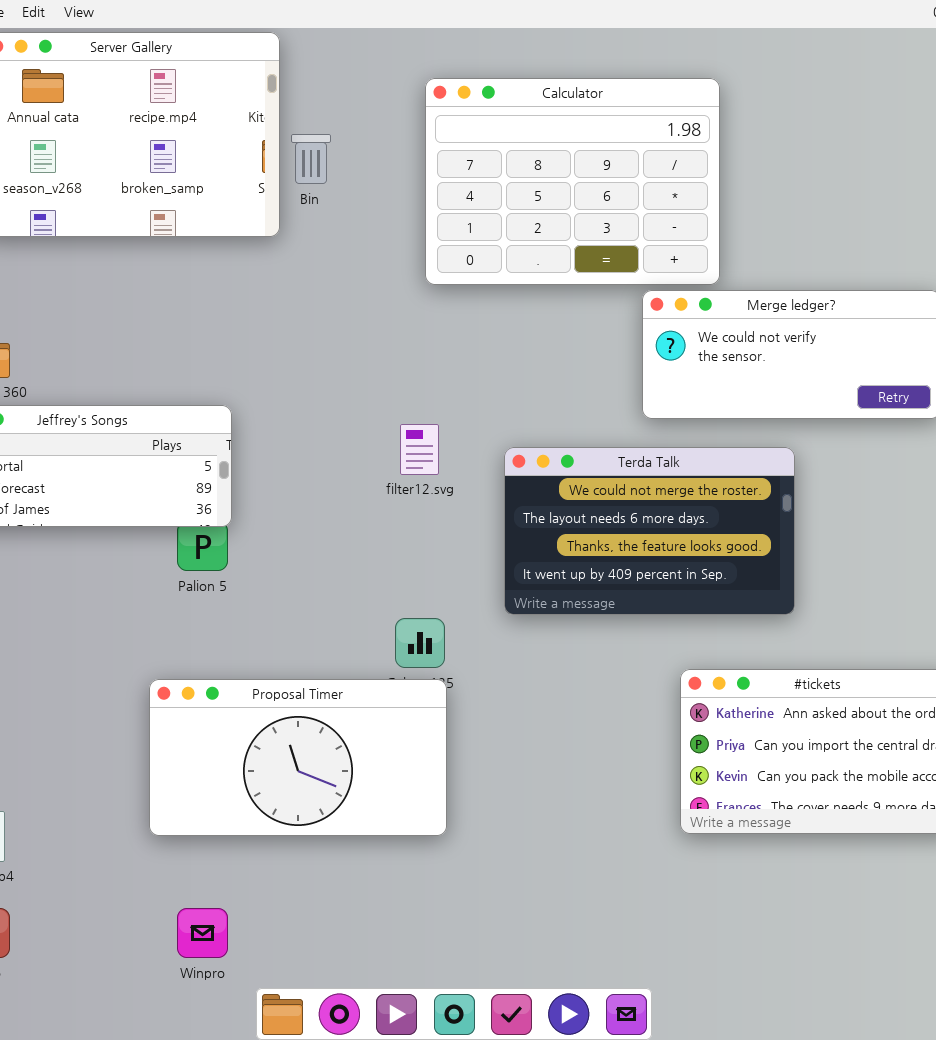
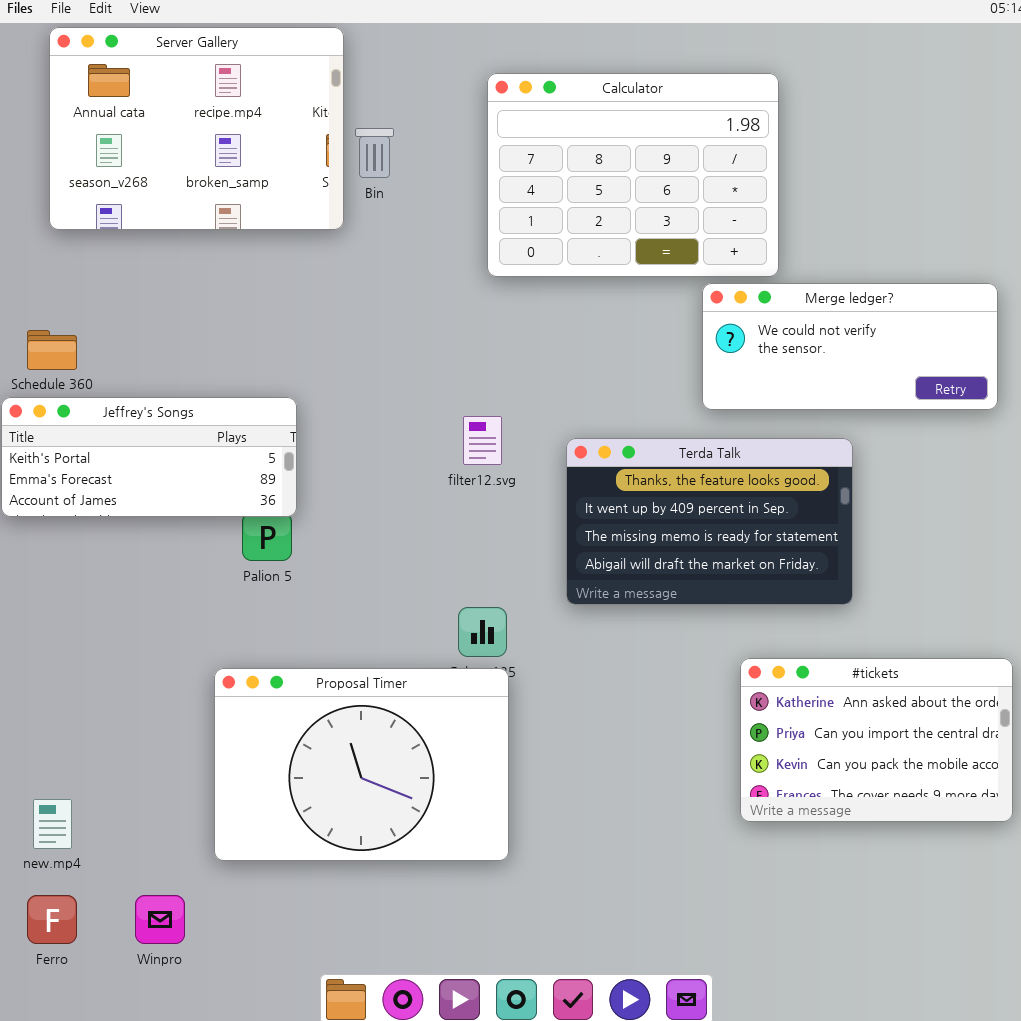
Terda Talk: [504,447,795,615] -> [566,438,853,605], scrolled down 2 rows
Proposal Timer: [149,679,447,836] -> [214,668,509,861], resized
Winpro: [177,908,228,958] -> [135,895,185,944], moved

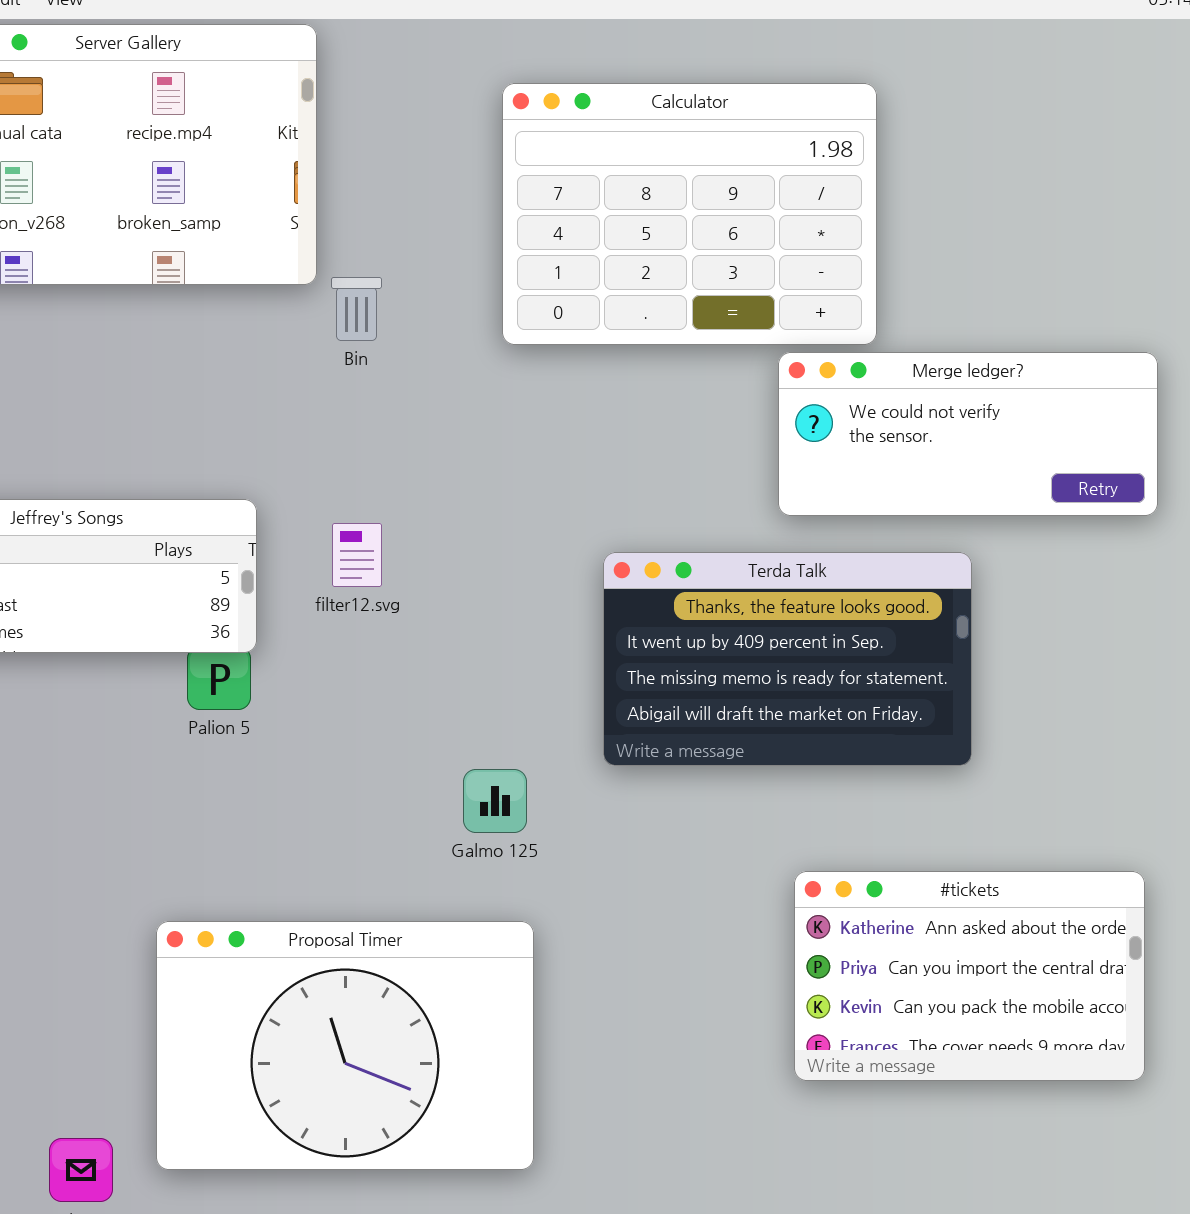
Bin: [355,128,394,178] -> [331,277,382,341], moved
filter12.svg: [463,416,502,465] -> [332,523,382,587], moved
#tickets: [740,658,1013,822] -> [794,871,1145,1081], moved
Proposal Timer: [214,668,509,861] -> [156,921,534,1170], moved

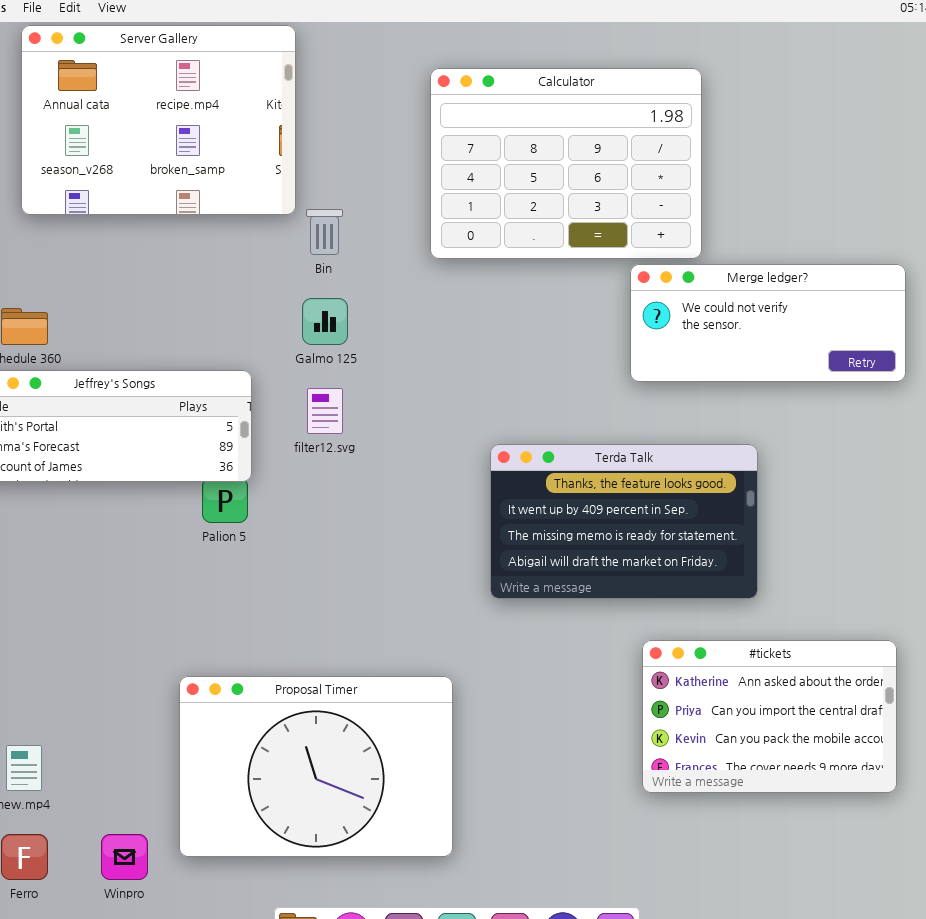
Terda Talk: [603,552,972,766] -> [490,444,758,599], moved
Galmo 125: [463,769,527,833] -> [302,298,348,345], moved

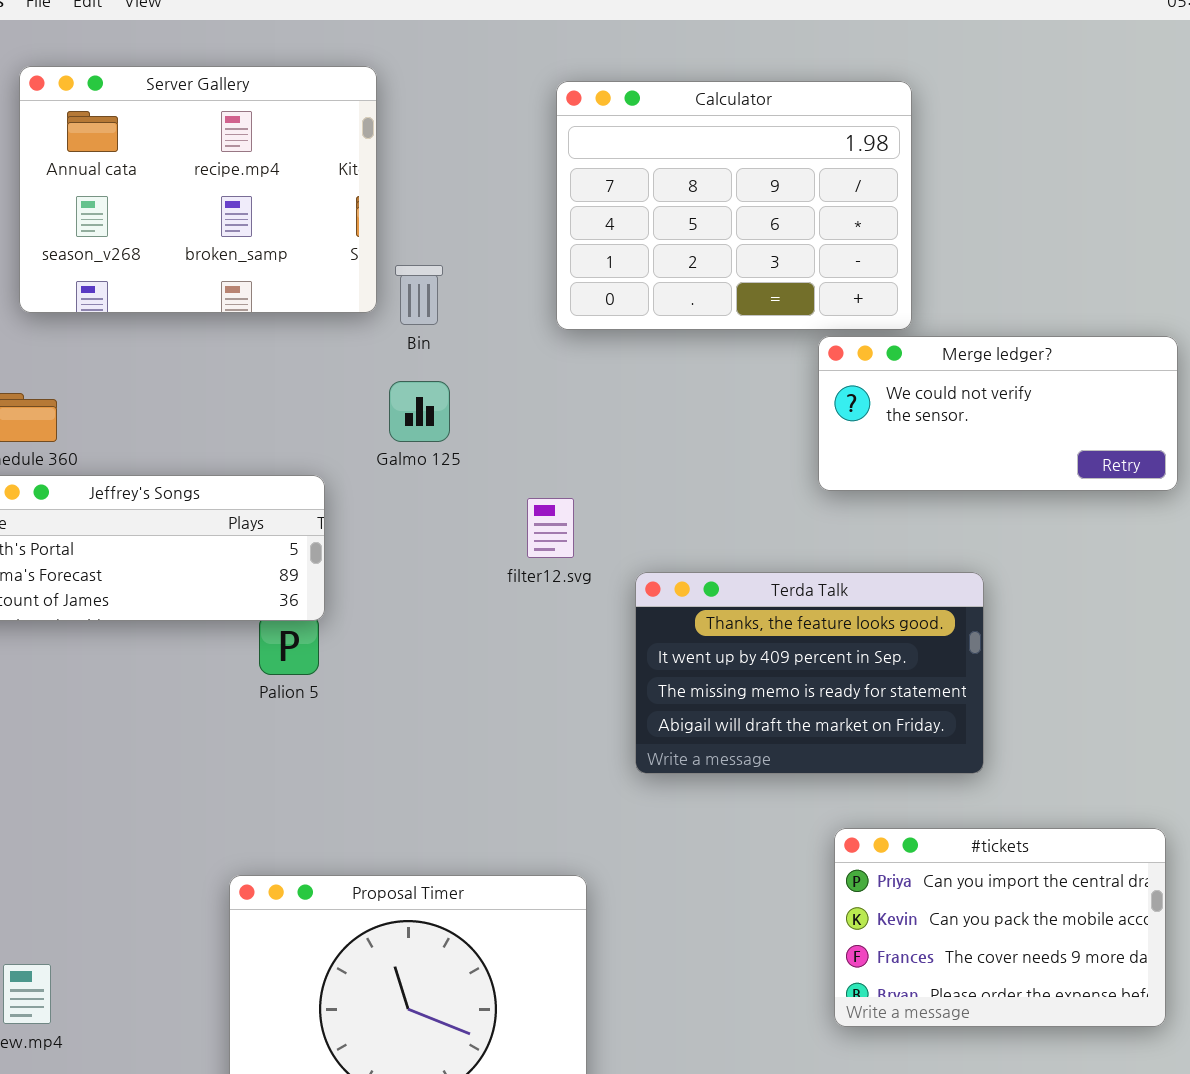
Server Gallery: [21,25,296,215] -> [19,66,377,313], moved
filter12.svg: [307,388,343,434] -> [527,498,574,558], moved
#tickets: [642,640,897,793] -> [834,828,1166,1027], scrolled down 1 row

